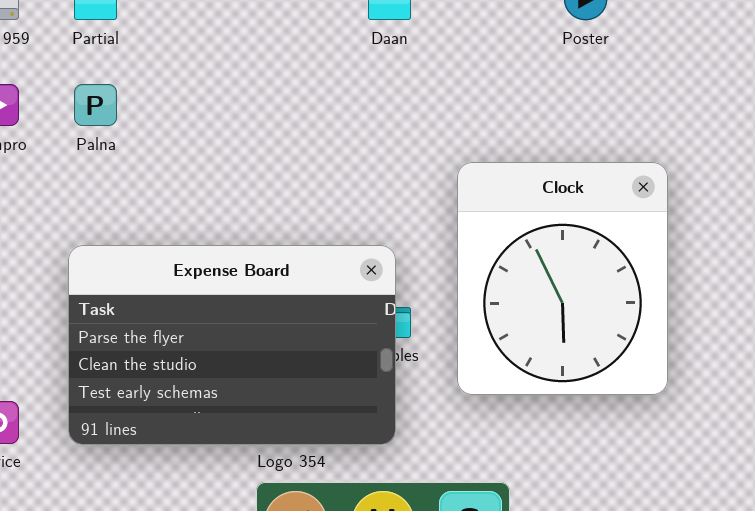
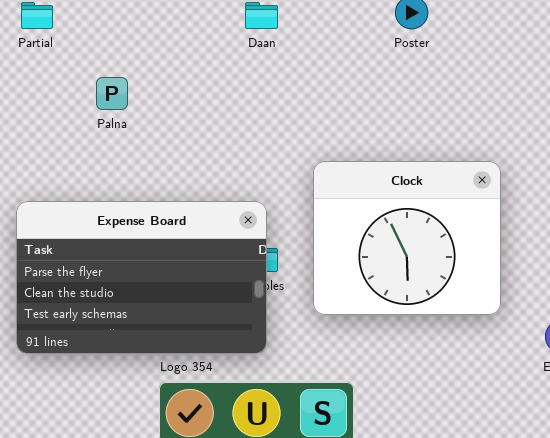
Palna: [74,84,117,126] -> [96,77,128,110], moved
Clock: [457,162,668,395] -> [313,161,501,315], resized

